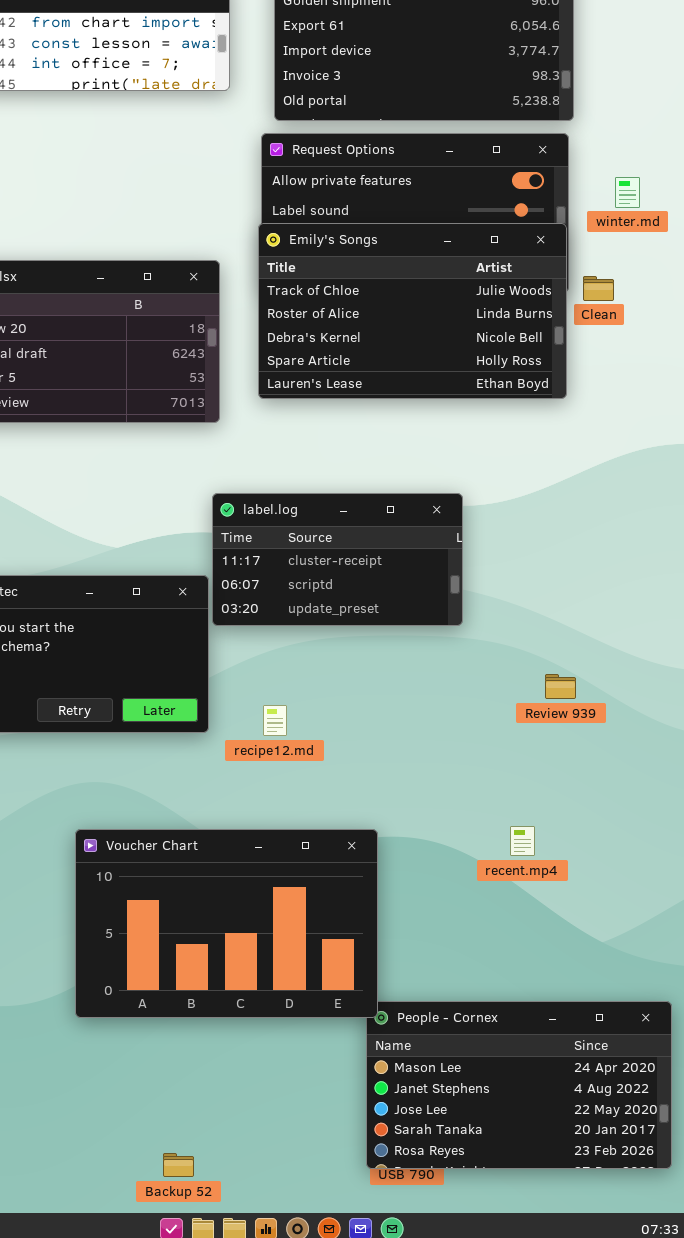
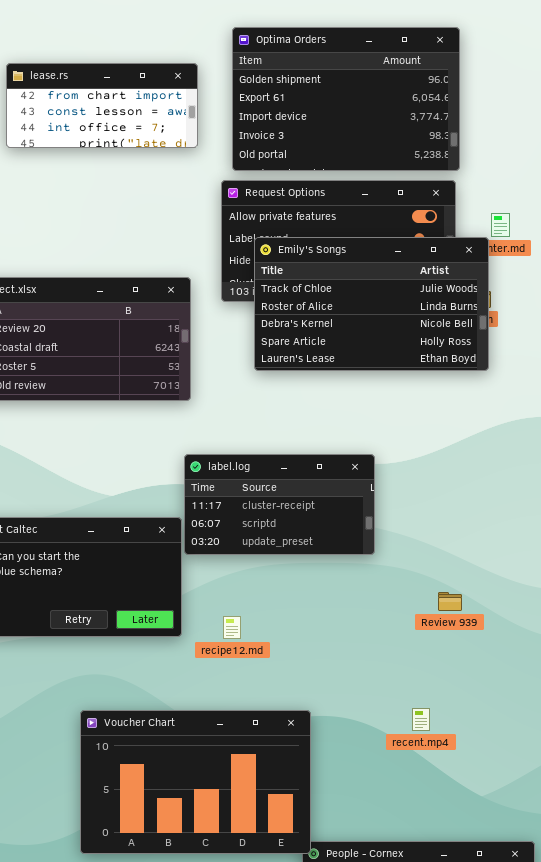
Emily's Songs: [258,223,567,399] -> [254,237,489,371], moved

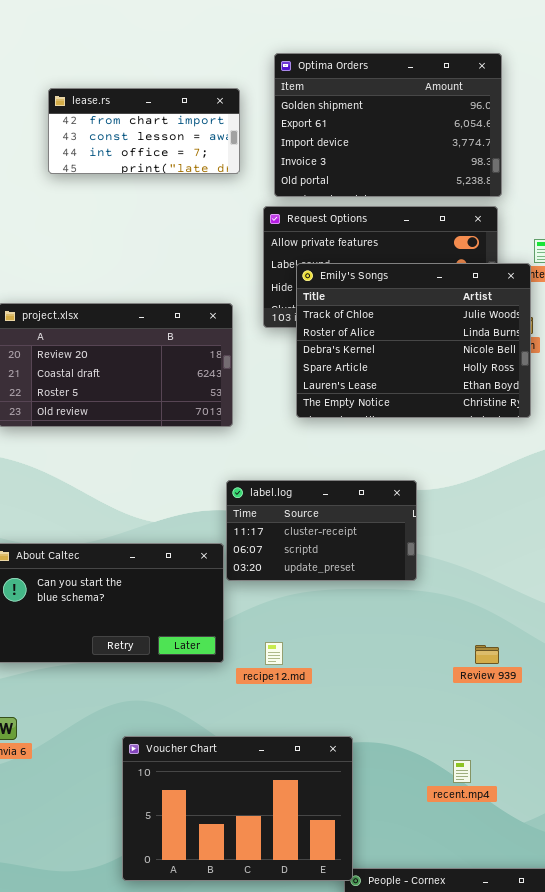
Emily's Songs: [254,237,489,371] -> [296,263,531,418], resized
Review 939: [438,592,462,611] -> [475,645,499,664], moved
recent.mp4: [412,708,430,731] -> [453,760,471,783], moved

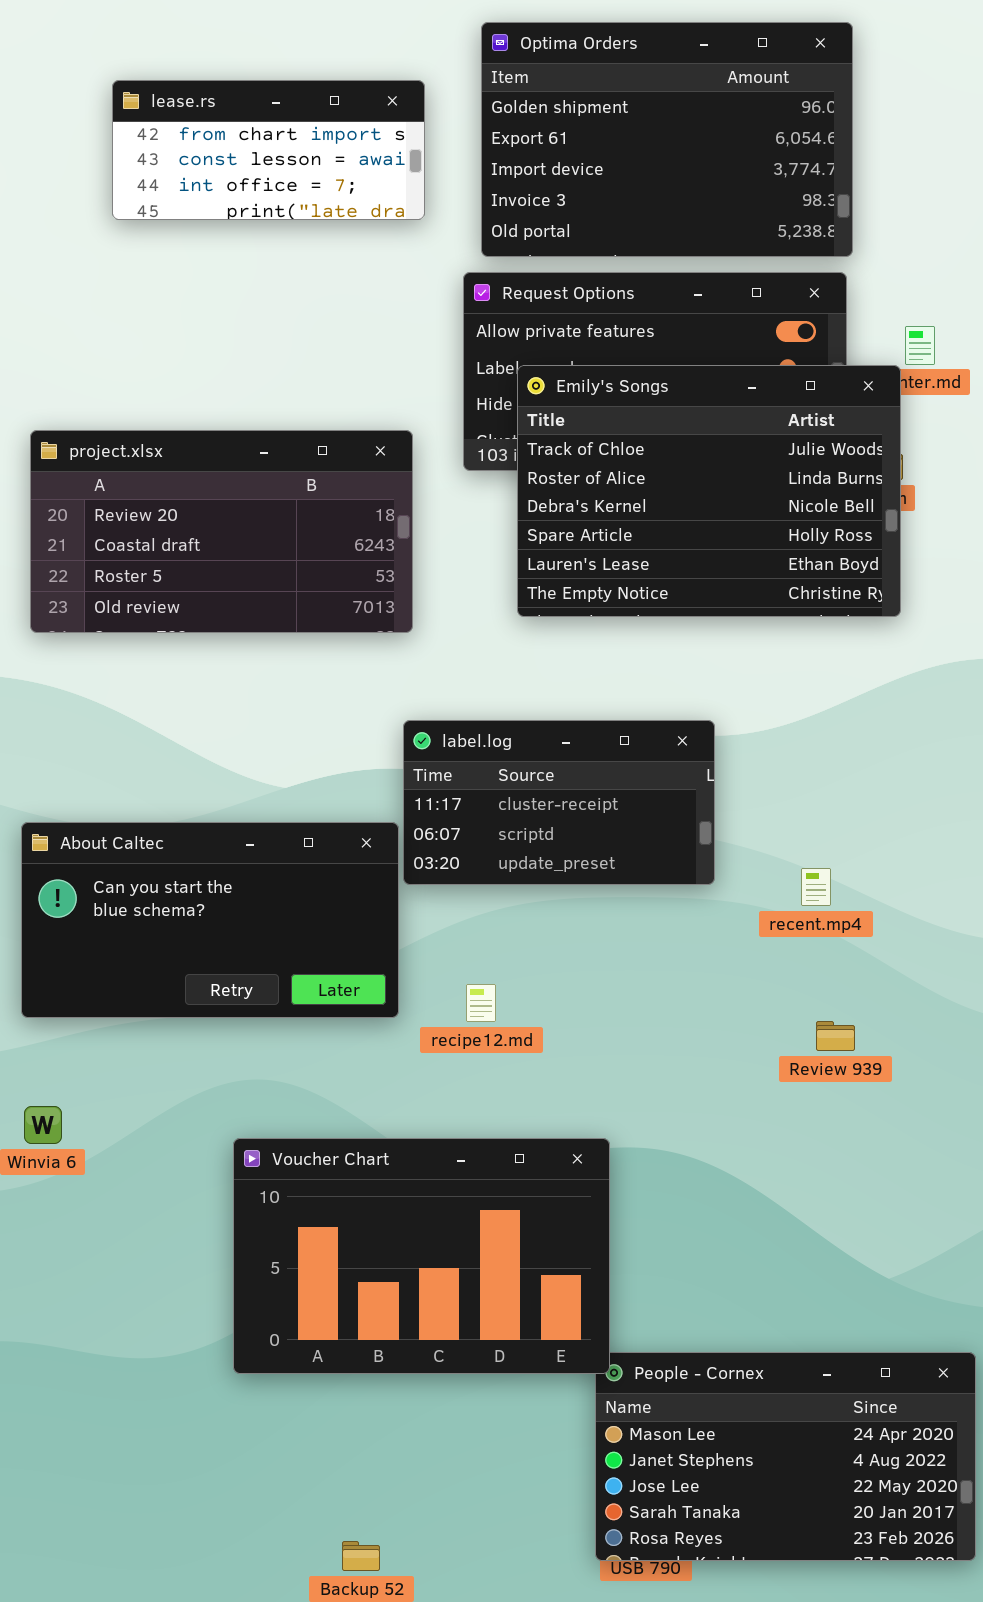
Review 939: [475,645,499,664] -> [816,1021,855,1051], moved
recent.mp4: [453,760,471,783] -> [801,868,831,906], moved

